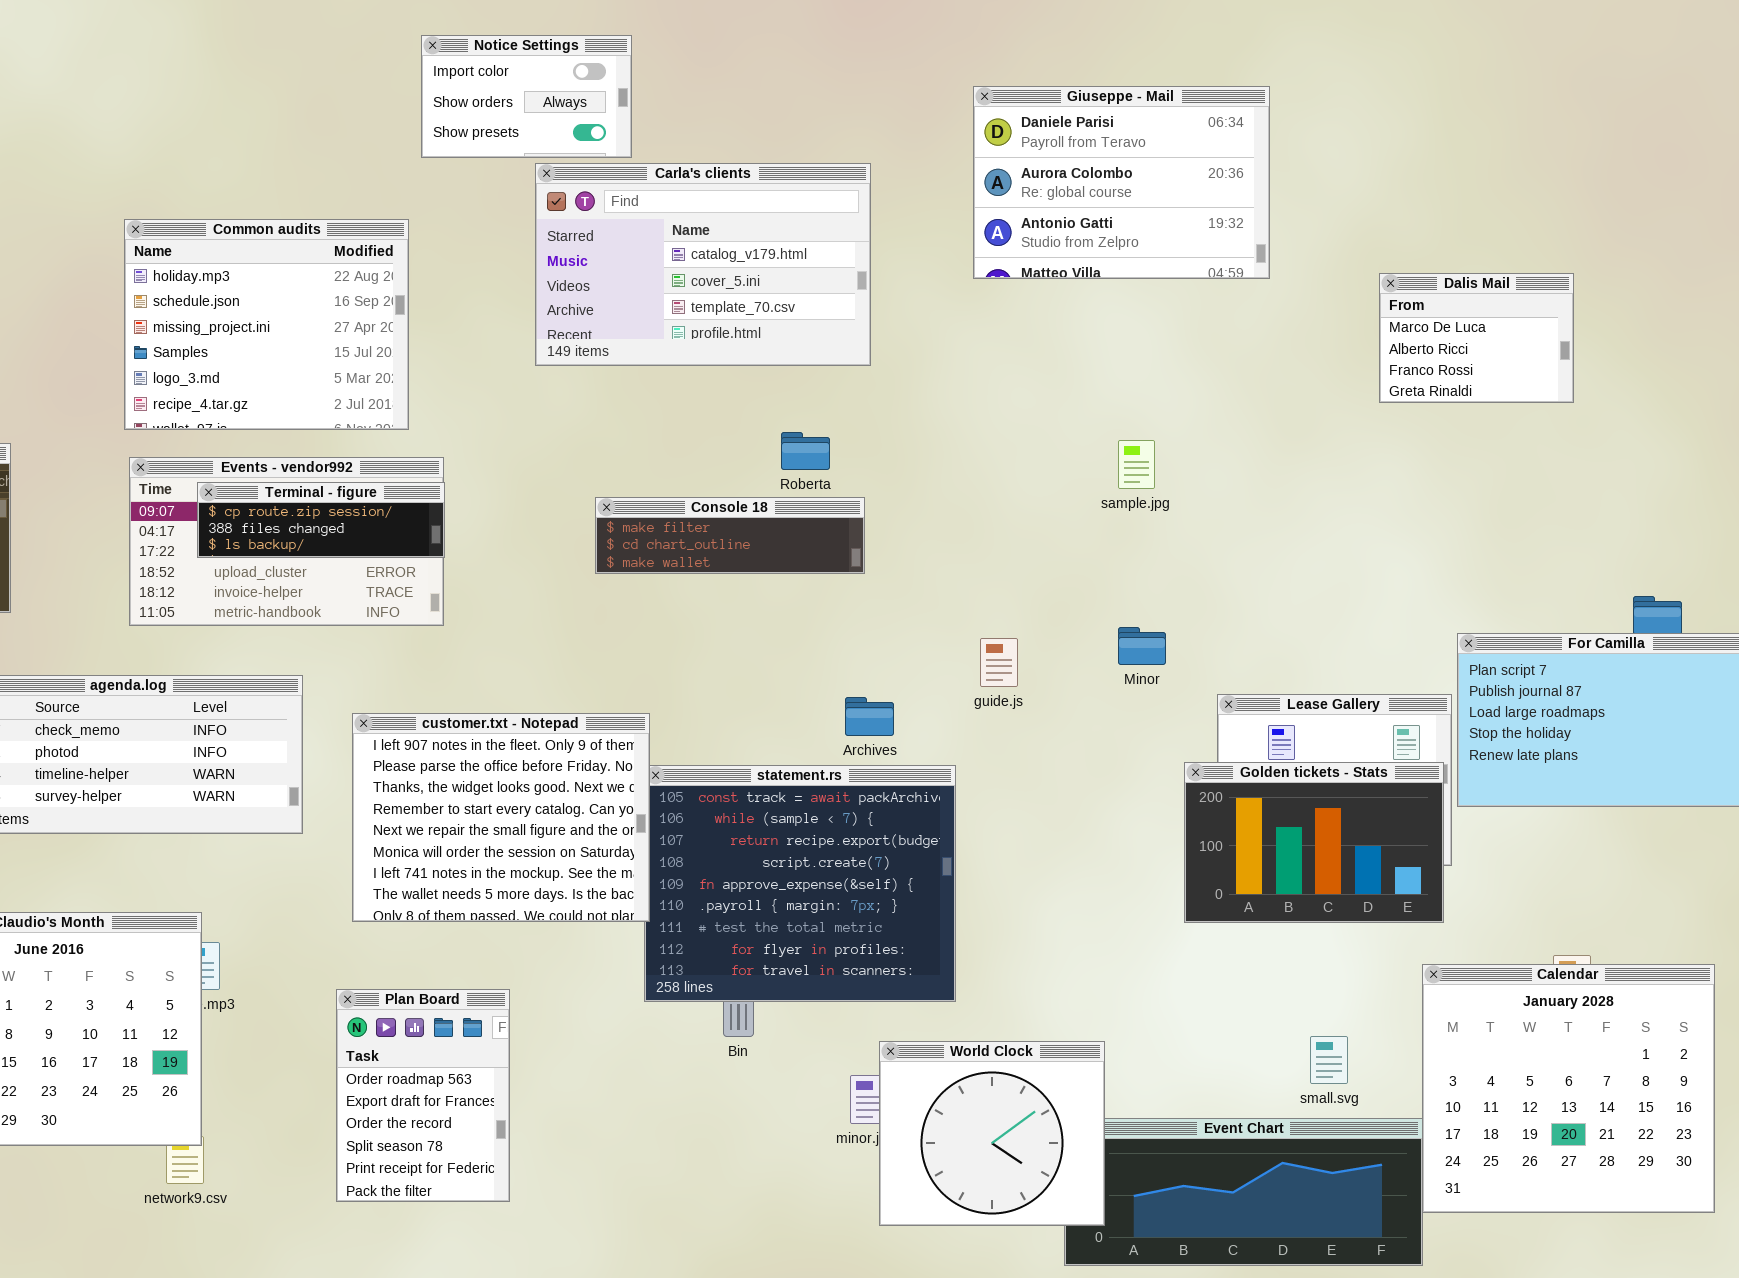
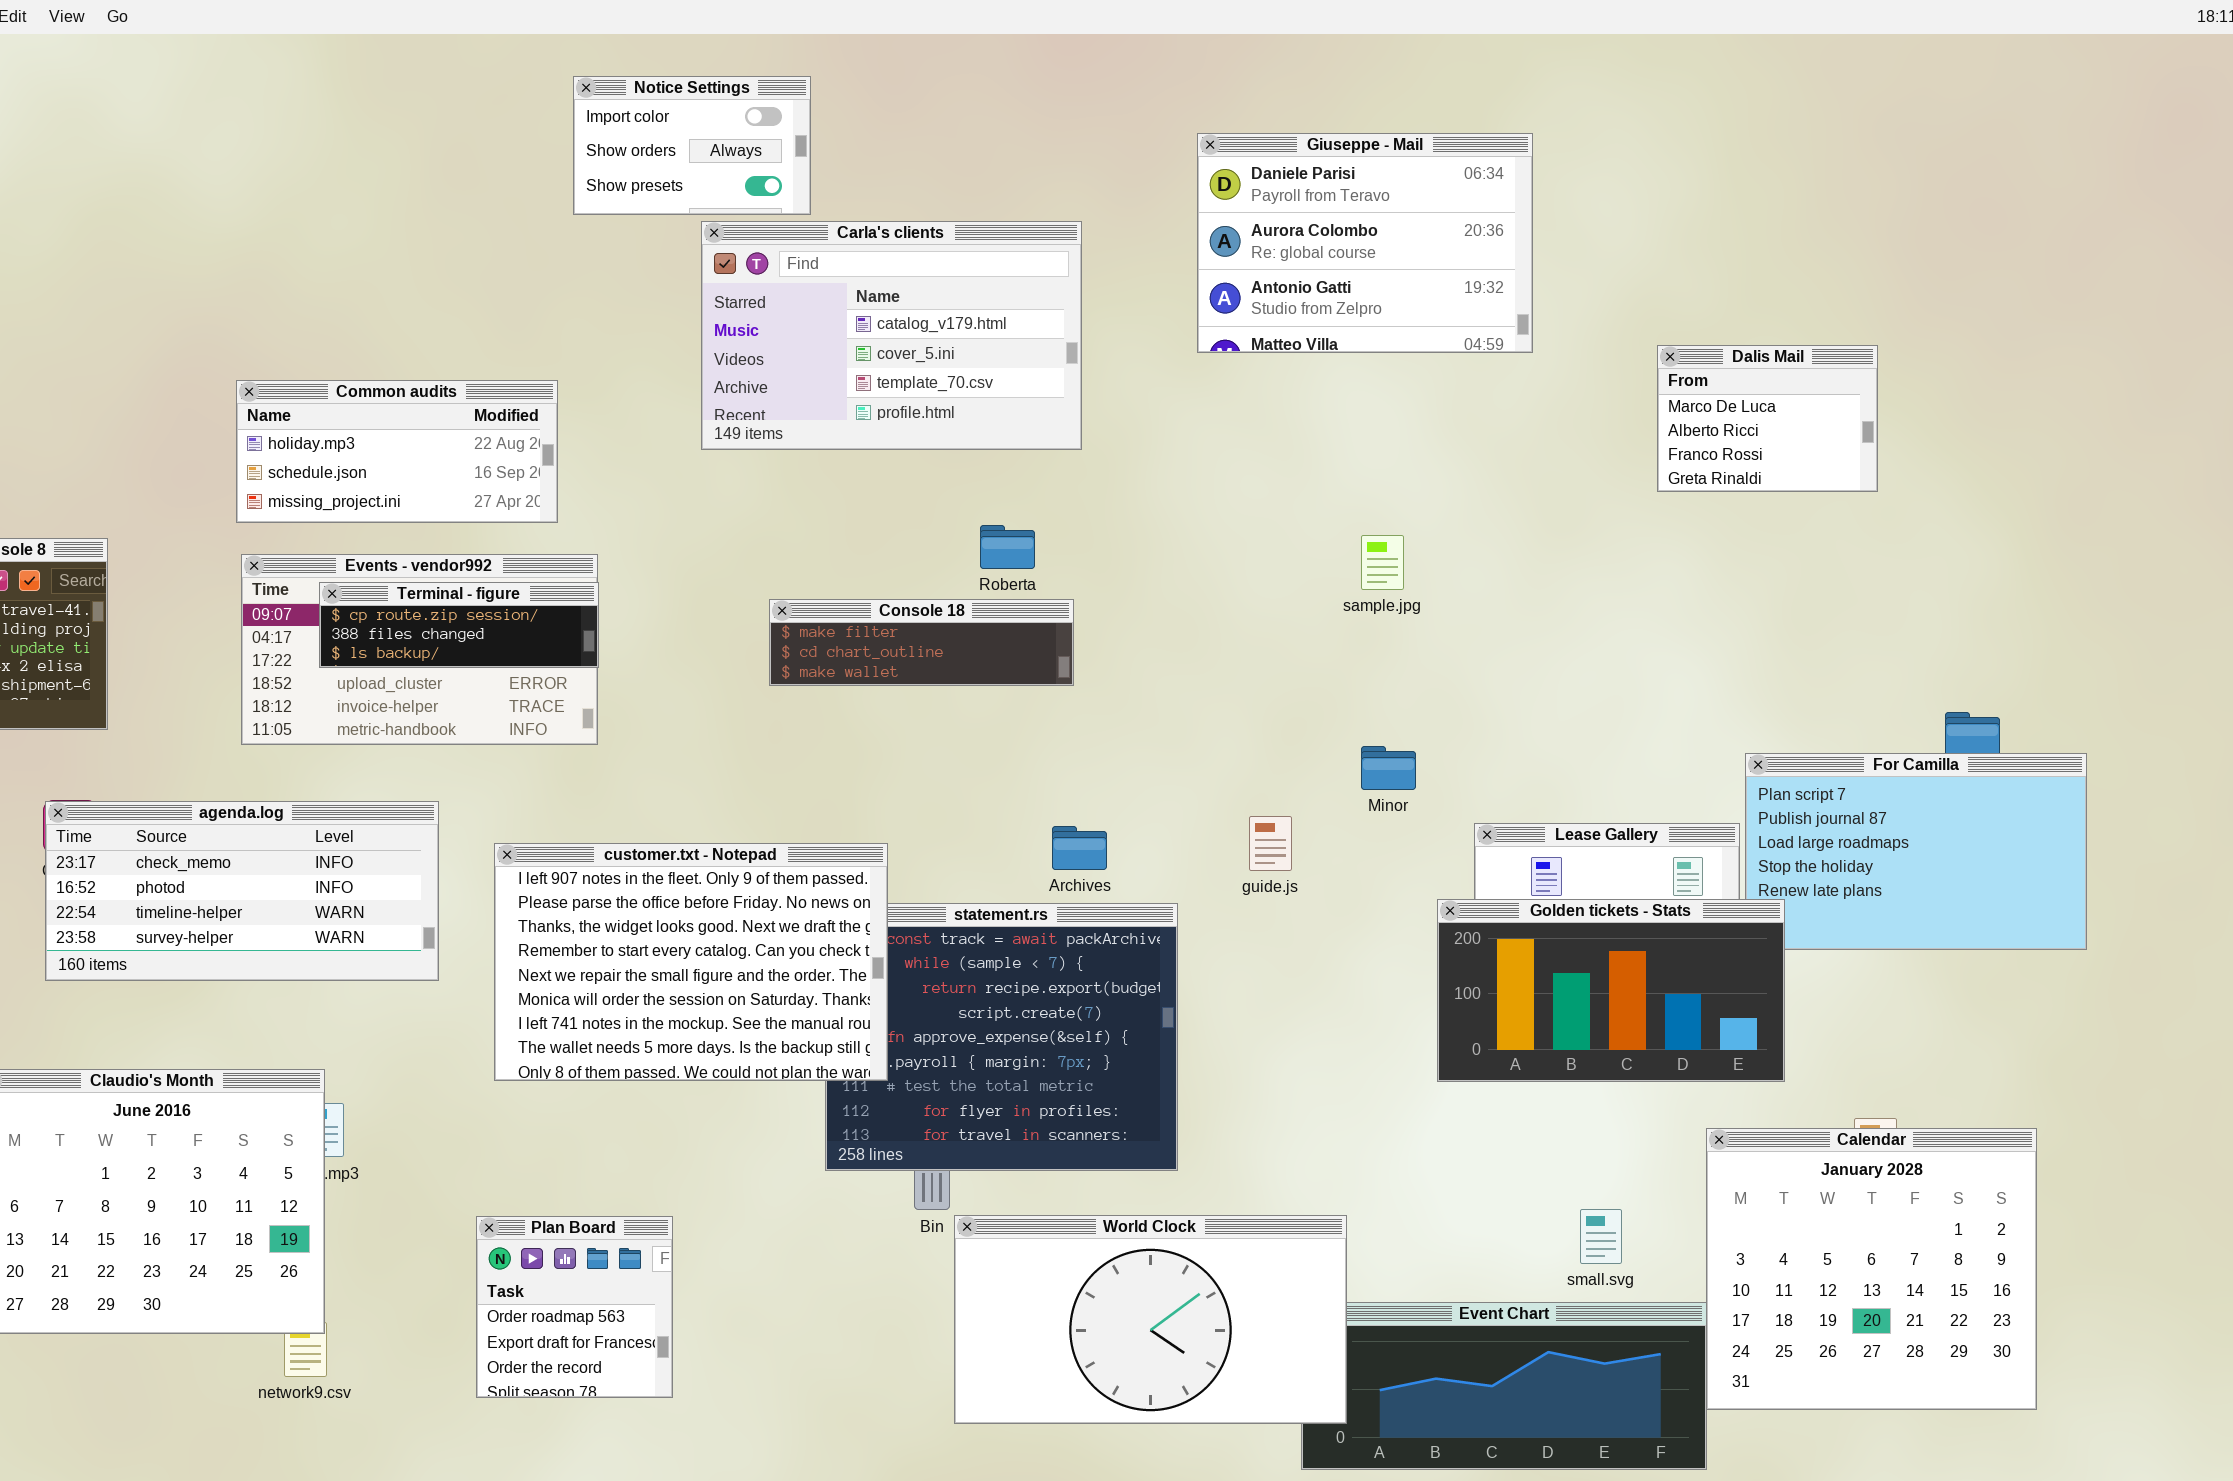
Common audits: [124,219,409,430] -> [236,380,558,523], resized
guide.js: [980,638,1018,687] -> [1249,816,1292,871], moved
customer.txt - Notepad: [352,713,650,922] -> [494,843,888,1081], resized
Golden tickets - Stats: [1184,762,1444,923] -> [1437,899,1785,1082], resized
Plan Board: [336,989,510,1202] -> [476,1216,673,1398], resized
World Clock: [879,1041,1105,1226] -> [954,1215,1347,1424], resized

